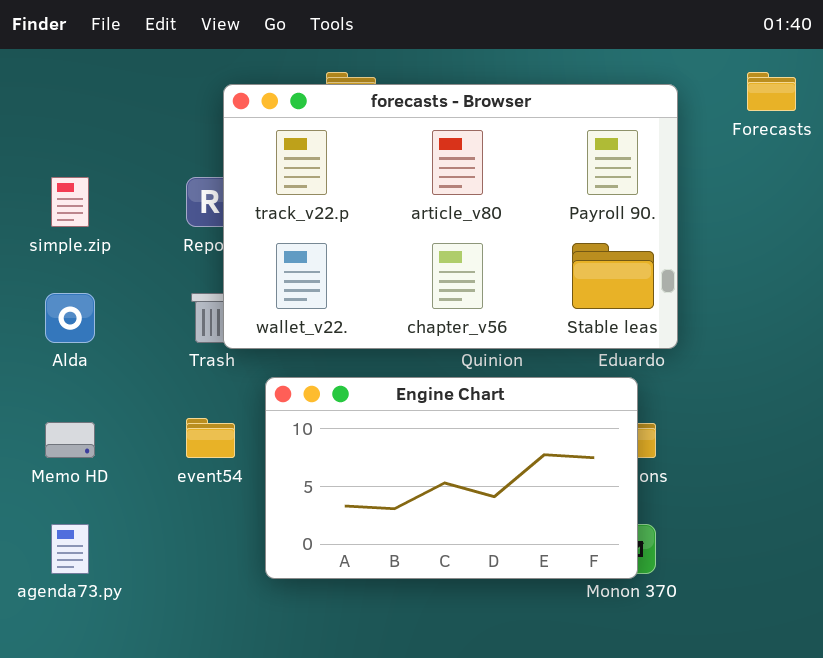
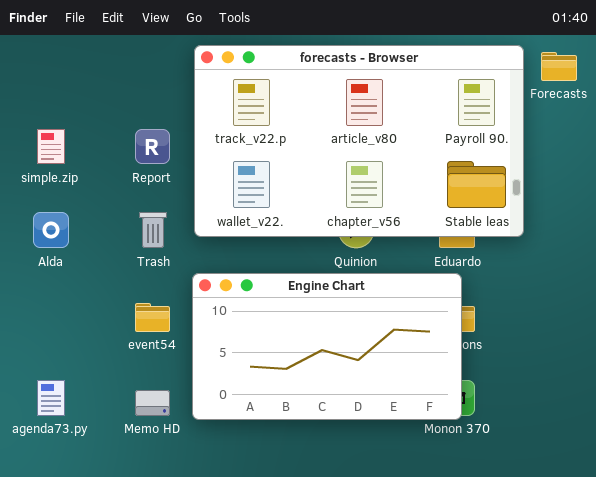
forecasts - Browser: [223,84,678,349] -> [194,45,524,237], moved
Memo HD: [45,422,95,458] -> [135,390,170,416], moved

